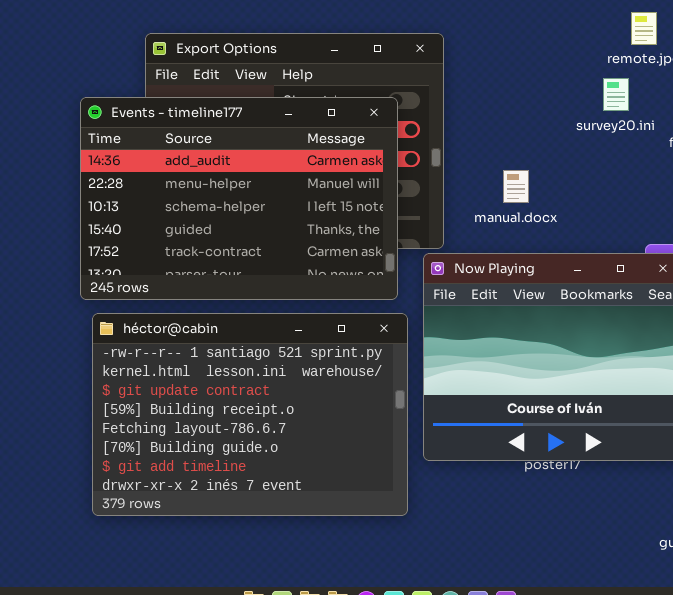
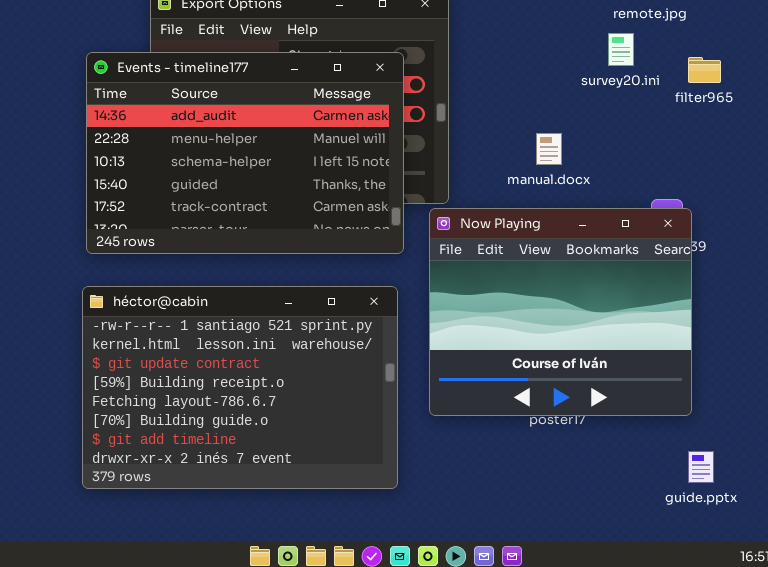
manual.docx: [503,170,529,203] -> [536,133,562,165], moved
héctor@cabin: [92,313,408,516] -> [82,286,398,489], moved

